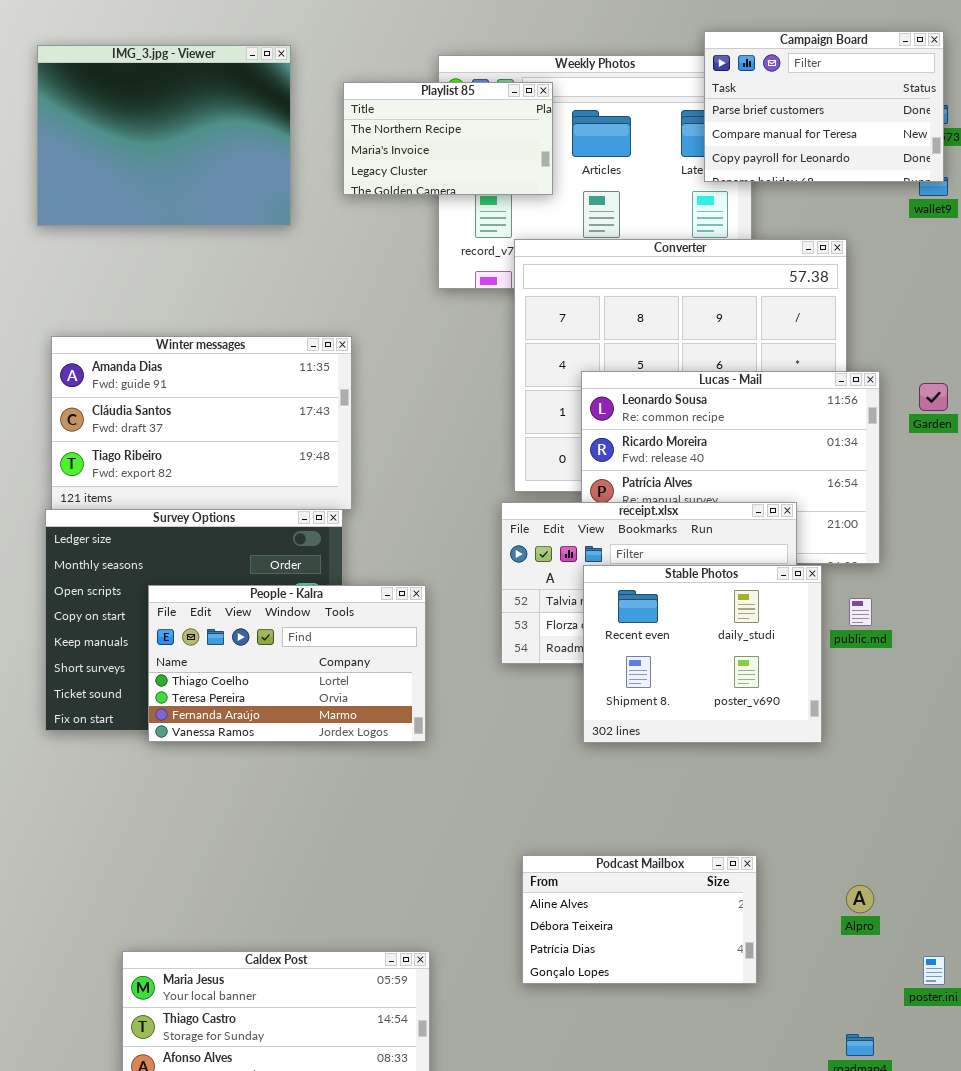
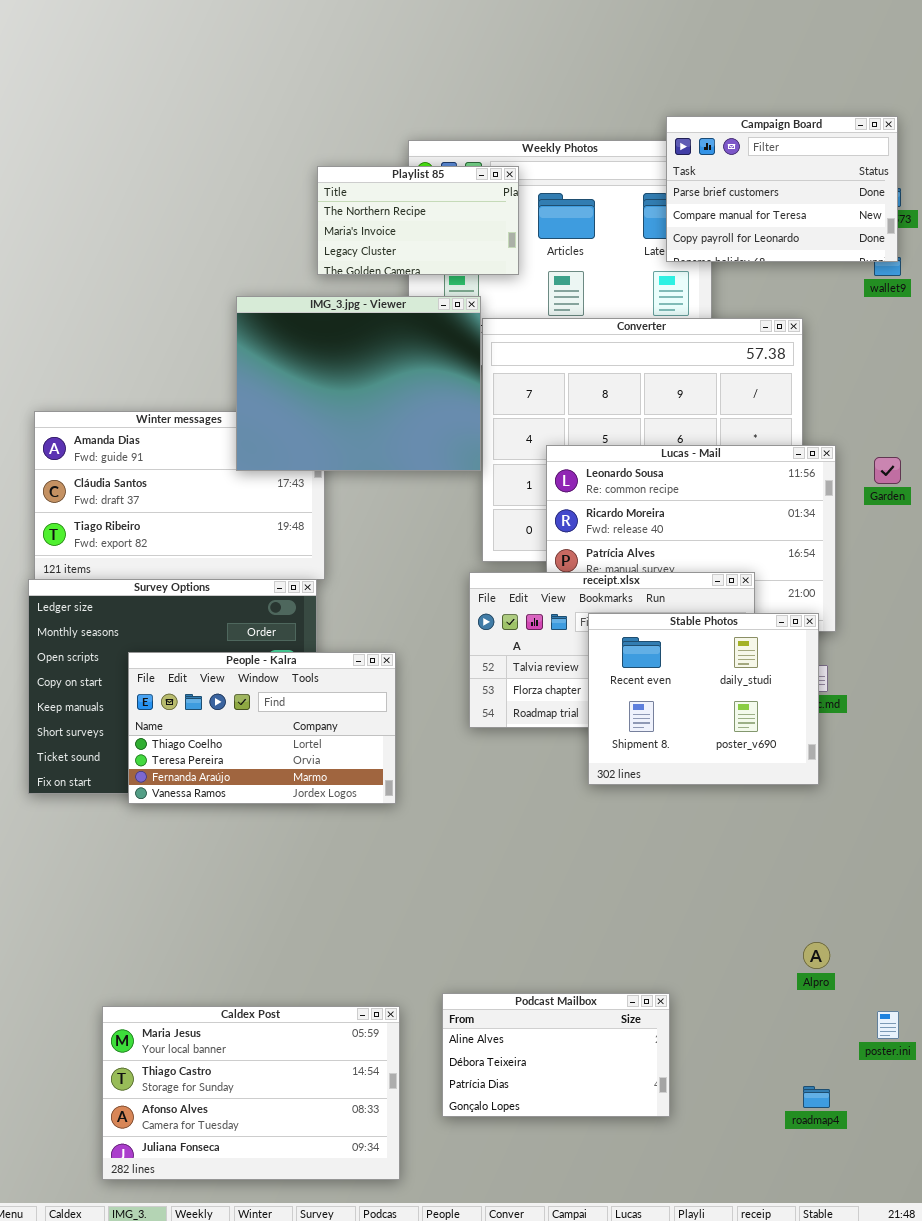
IMG_3.jpg - Viewer: [37,45,291,226] -> [236,296,481,471], moved
Stable Photos: [583,565,822,743] -> [588,613,819,785], moved
Podcast Mailbox: [522,855,757,984] -> [442,993,670,1117], moved

